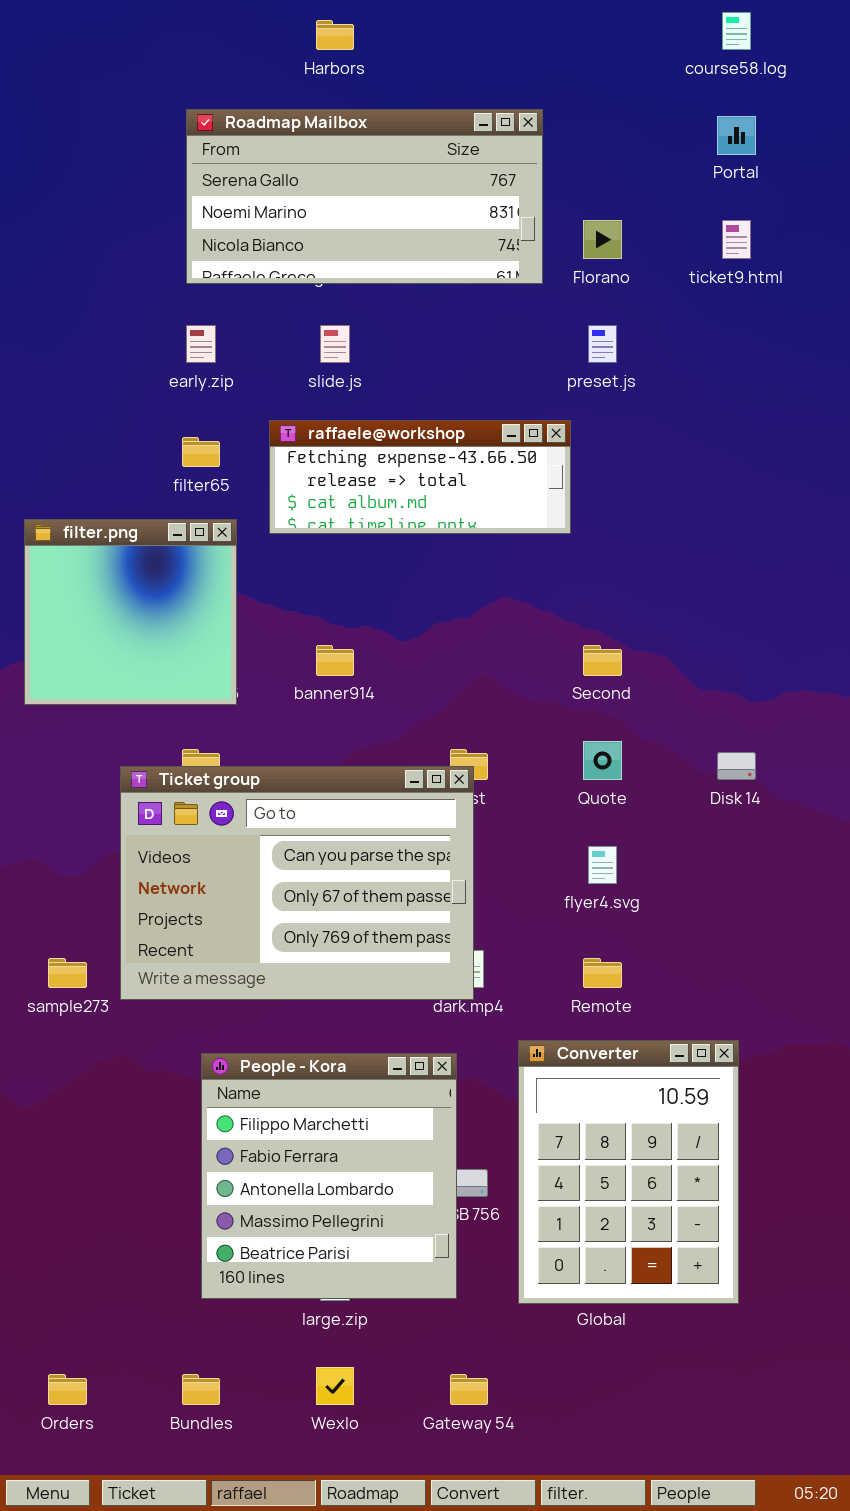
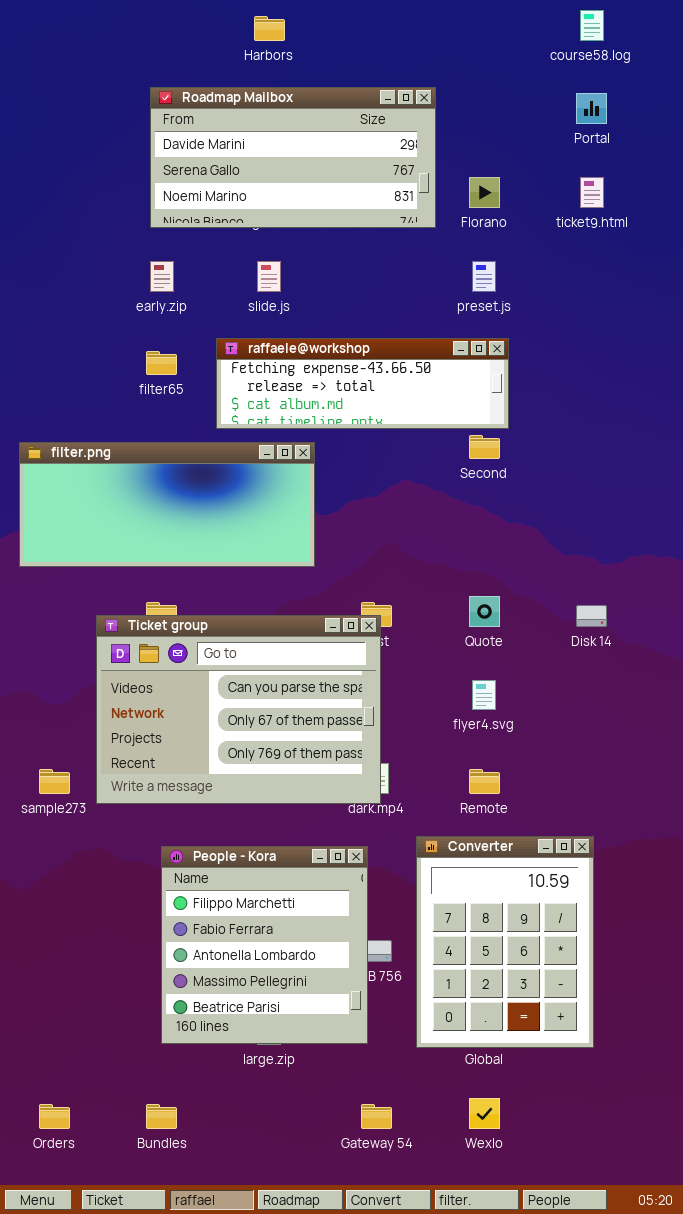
Roadmap Mailbox: [186,109,543,284] -> [150,87,436,228], scrolled up 1 row
raffaele@workshop: [269,420,571,534] -> [216,338,509,429], resized
filter.png: [24,519,237,705] -> [19,442,315,567], resized
Second: [583,645,622,676] -> [469,435,500,459], moved
Wexlo: [316,1367,354,1405] -> [469,1098,500,1129], moved

